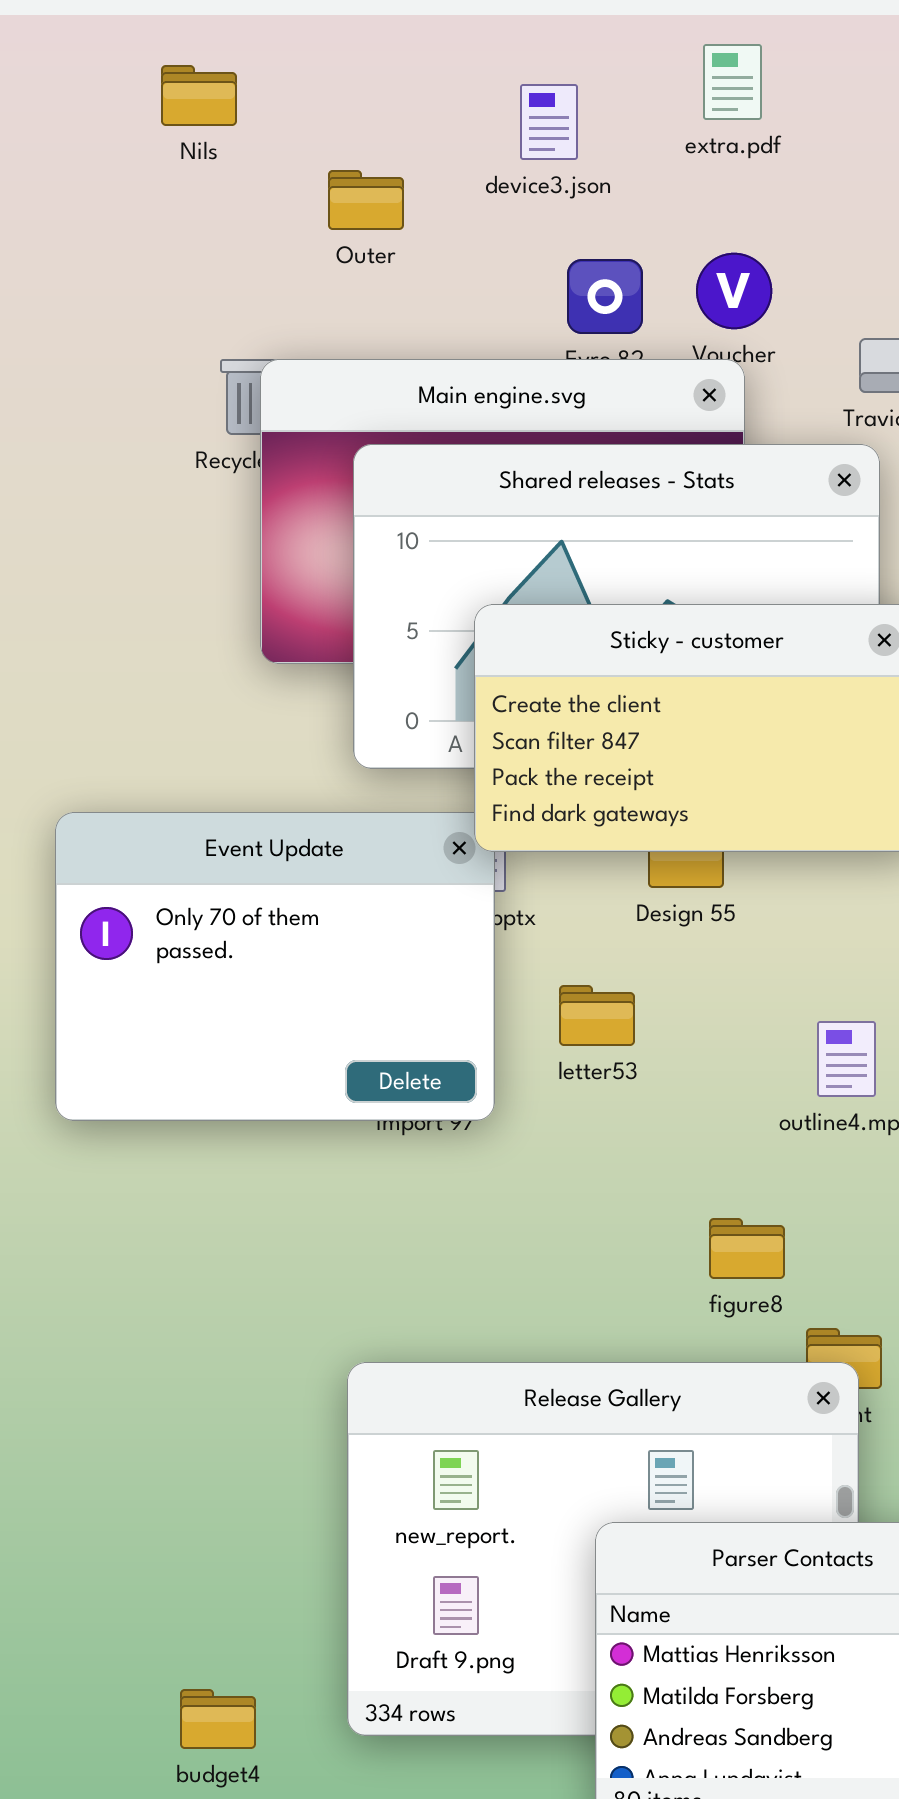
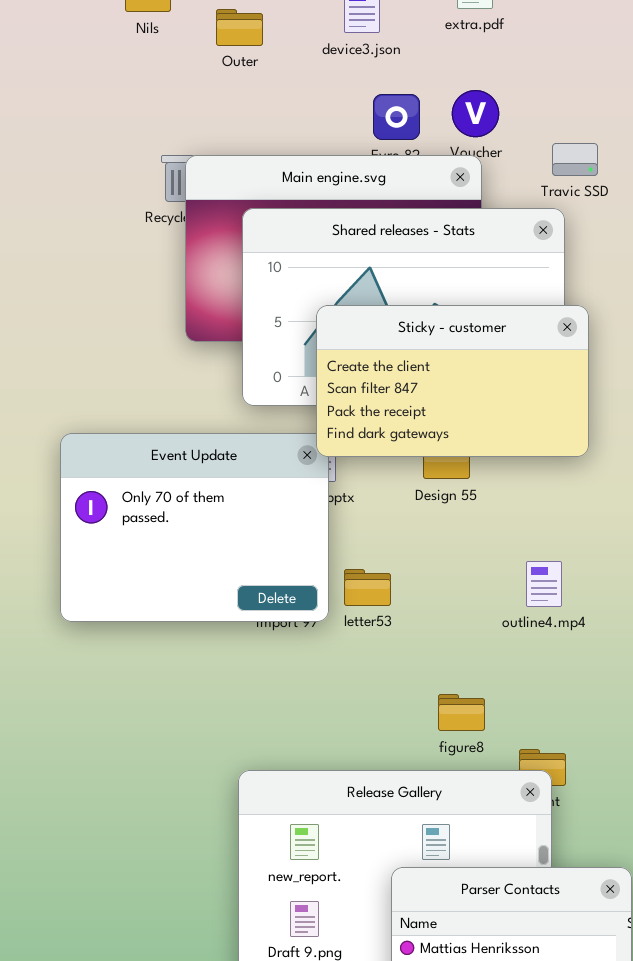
Outer: [328,170,404,230] -> [216,9,263,46], moved
letter53: [559,985,635,1046] -> [344,569,391,606], moved
figure8: [709,1218,785,1279] -> [438,694,485,731], moved

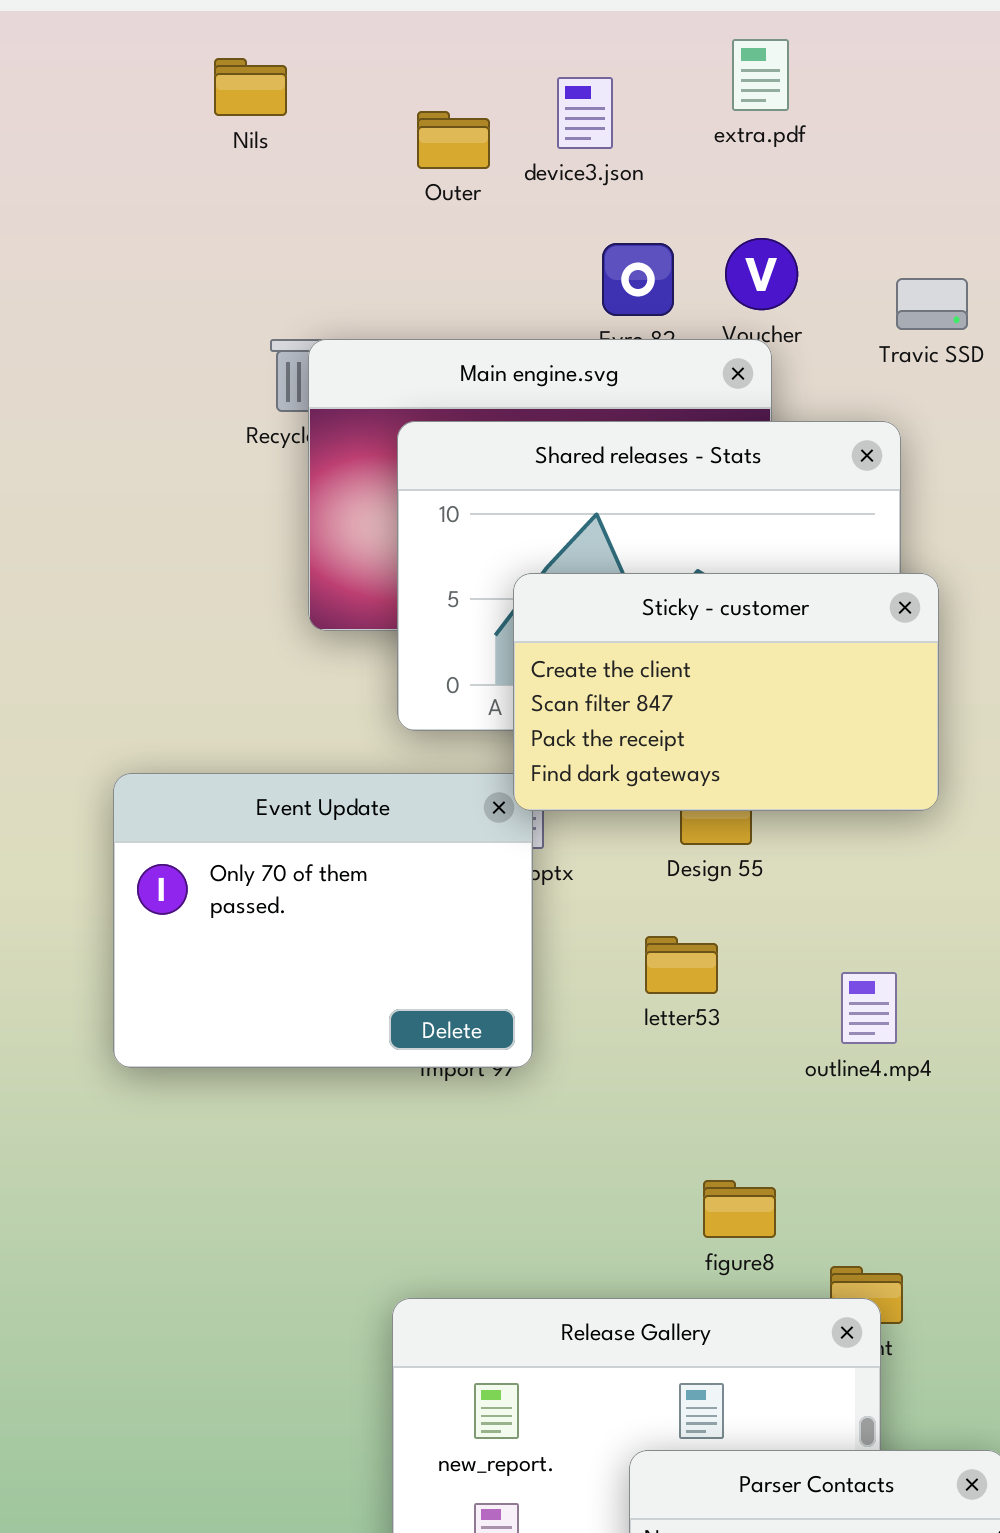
Outer: [216,9,263,46] -> [417,111,490,169], moved
Travic SSD: [552,143,598,176] -> [896,278,968,330], moved
letter53: [344,569,391,606] -> [645,936,718,994], moved

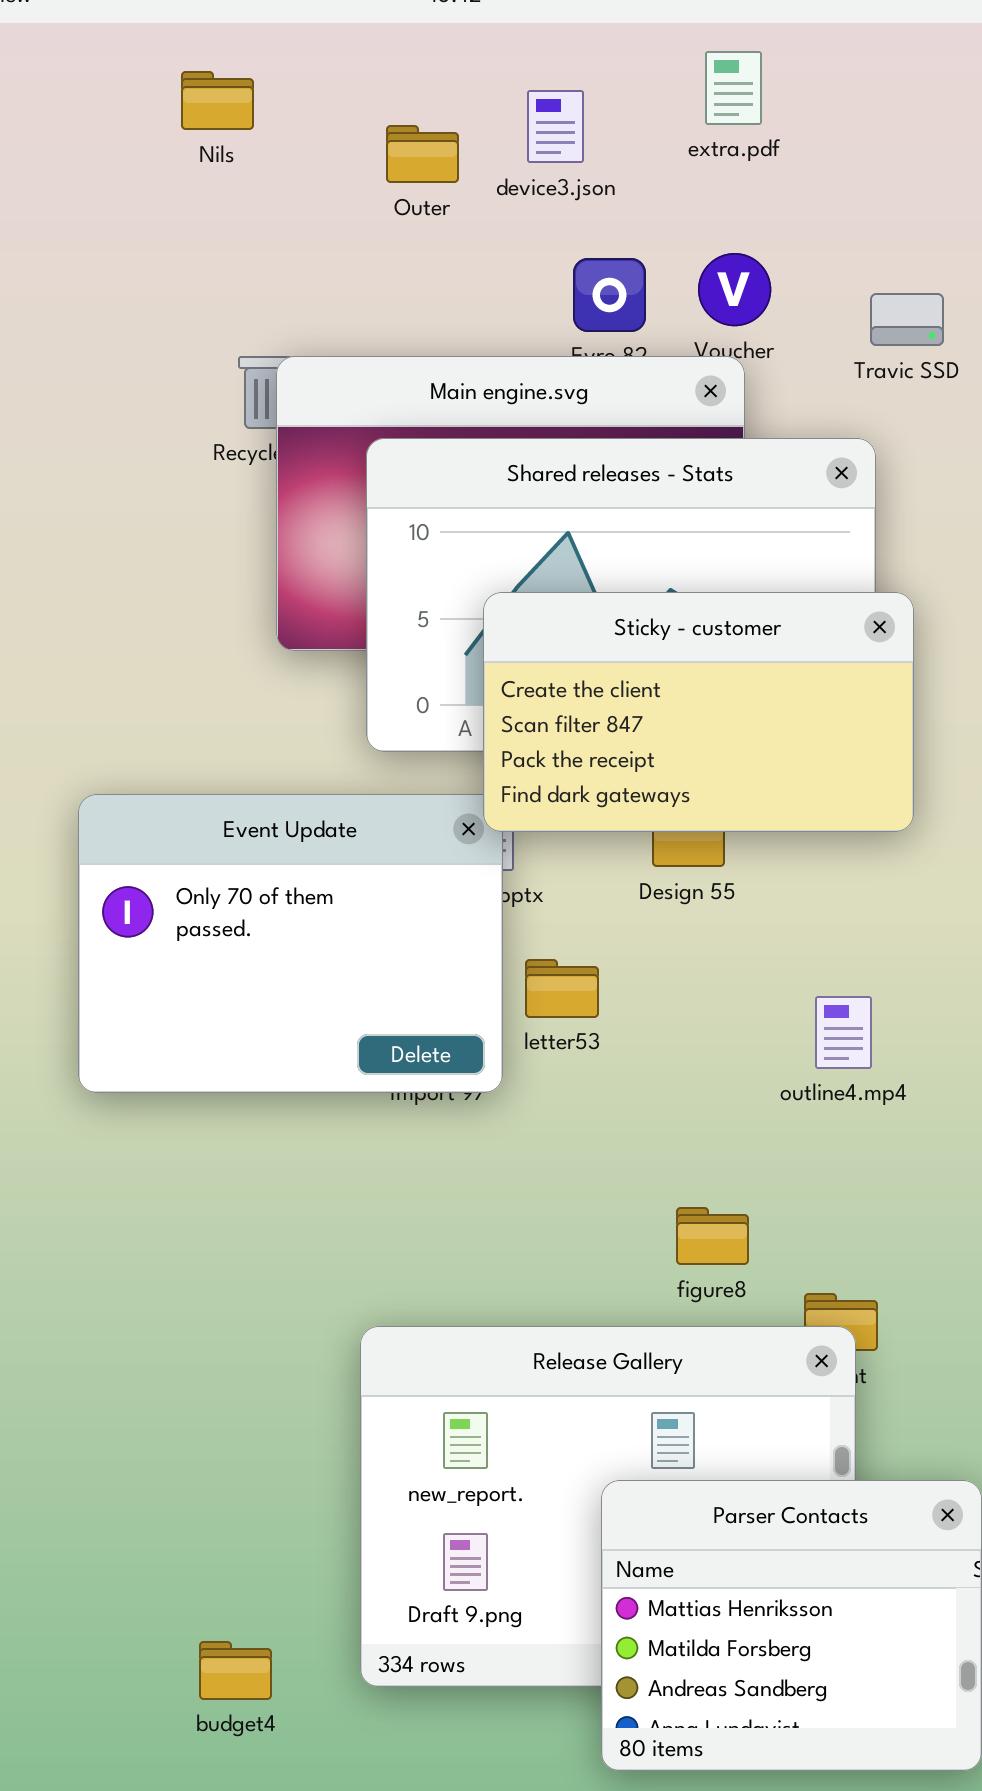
letter53: [645,936,718,994] -> [525,959,599,1018], moved

